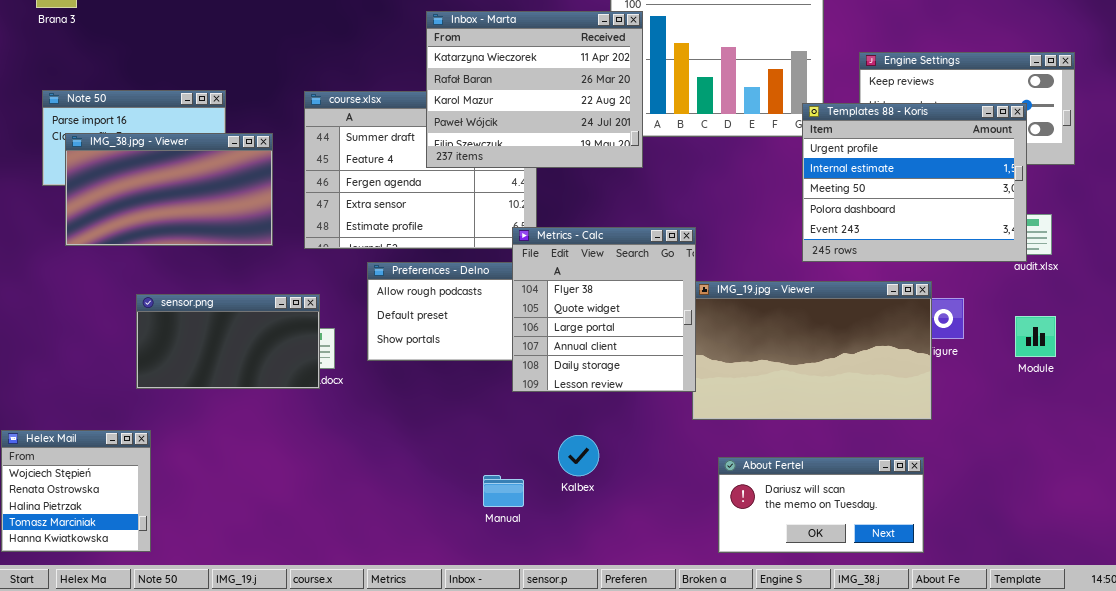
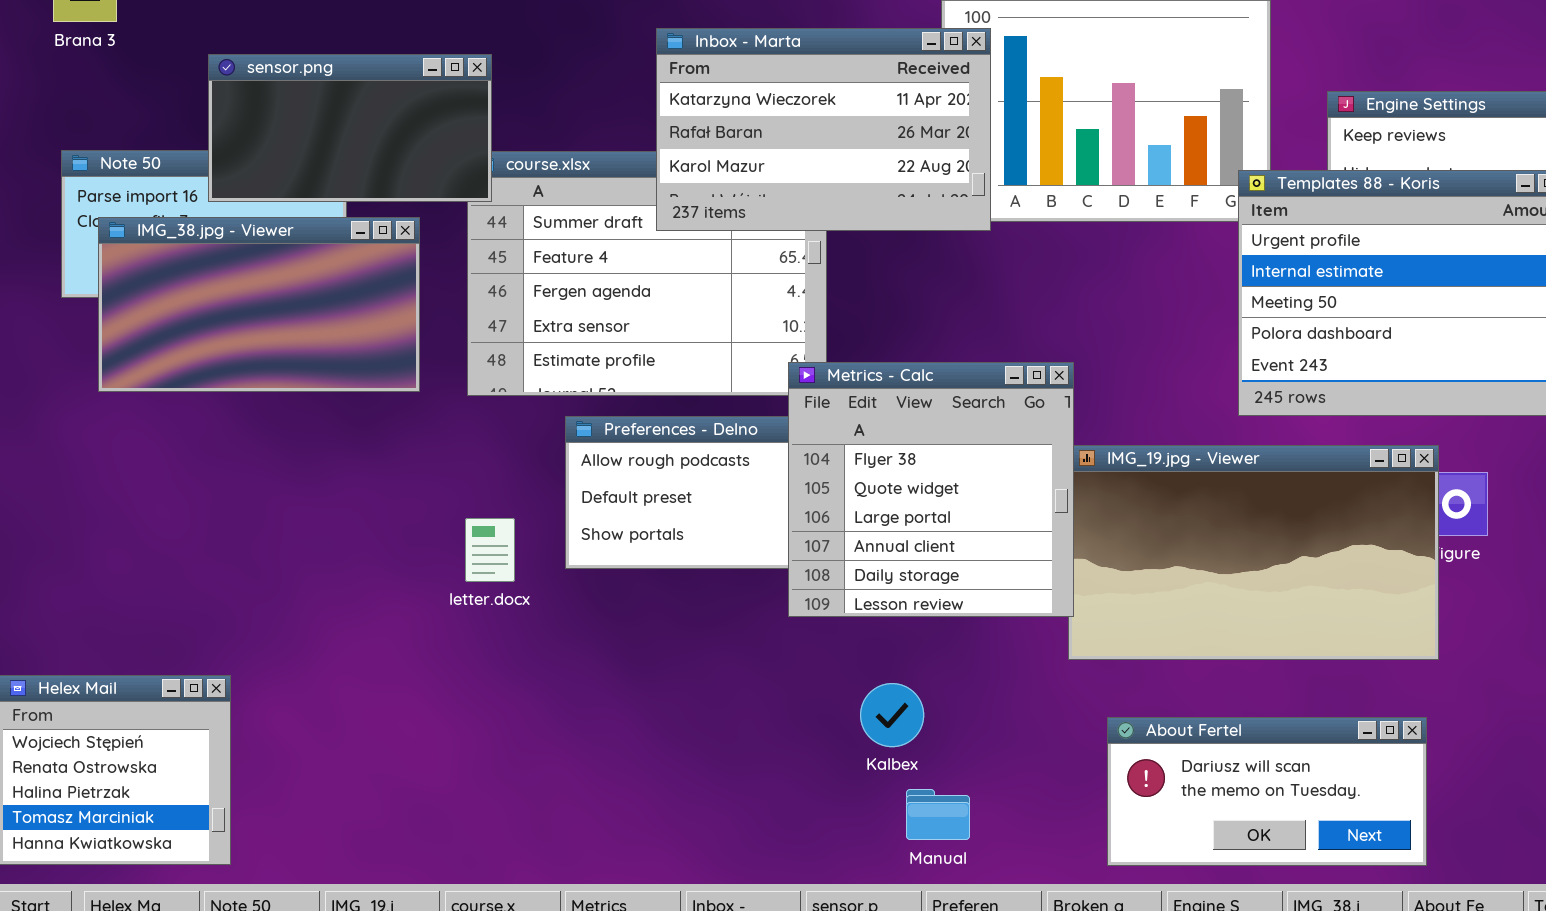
Inbox - Marta: [426,11,643,168] -> [656,28,991,231], resized
sensor.png: [136,294,320,389] -> [208,54,492,202], moved
Manual: [483,475,524,507] -> [906,789,970,840], moved

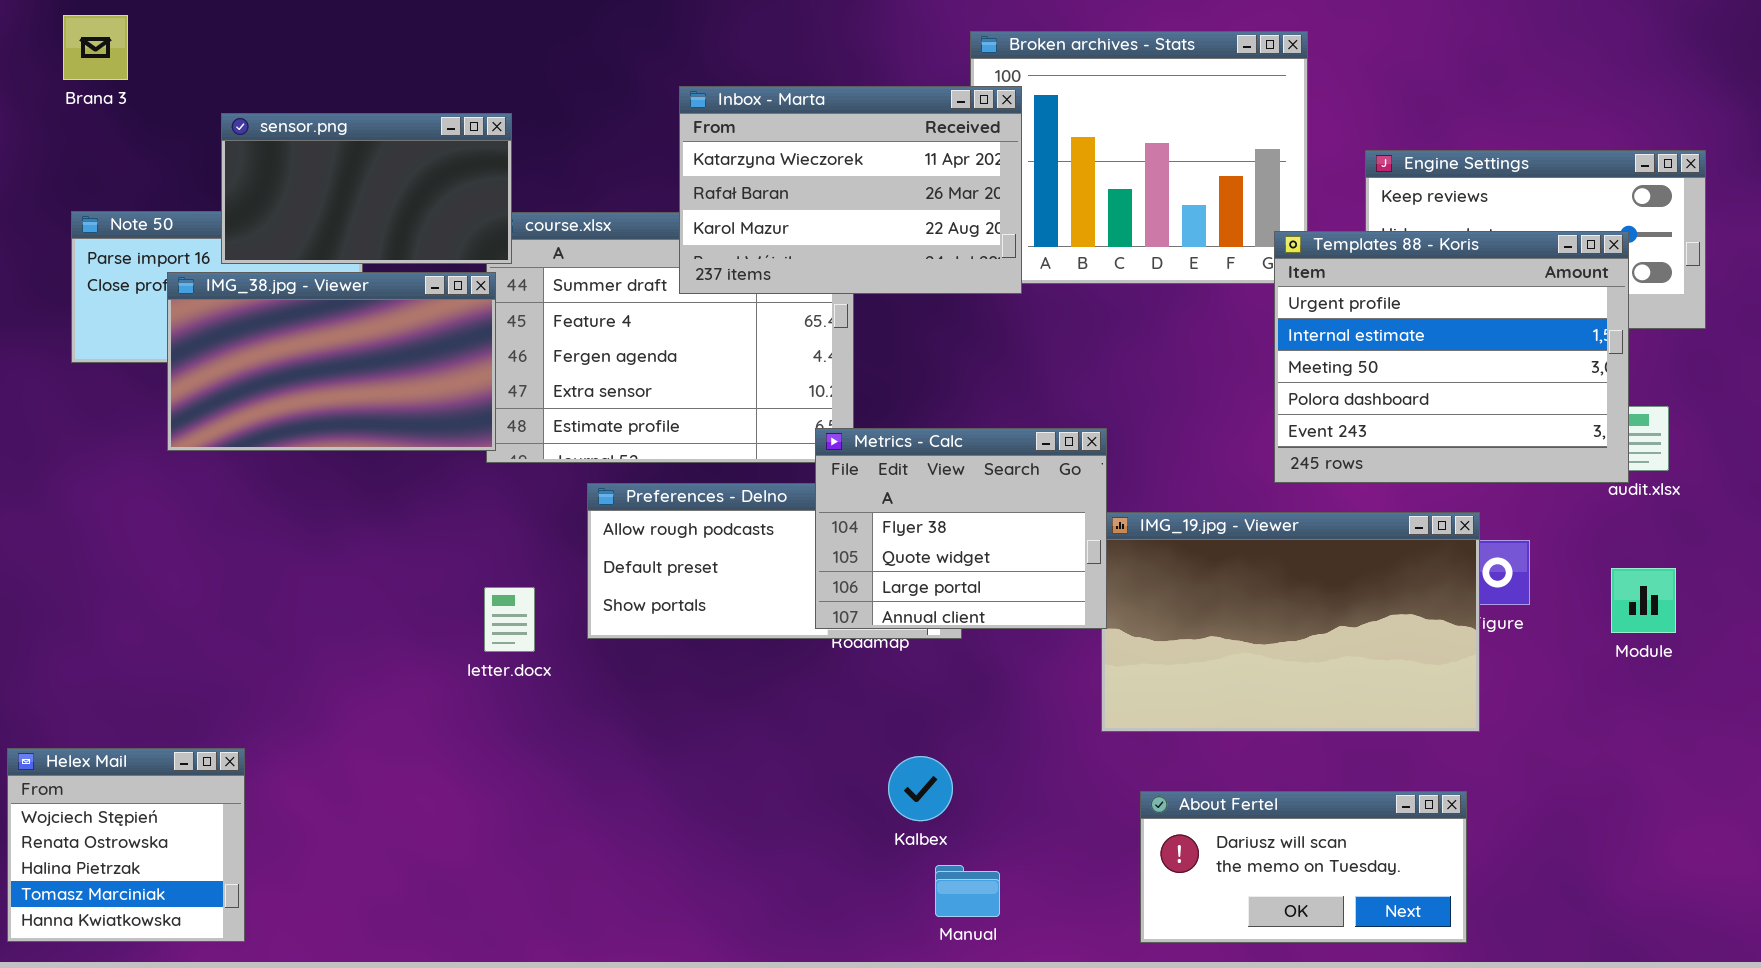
IMG_38.jpg - Viewer: [98,217,420,392] -> [167,272,496,451], moved
Metrics - Calc: [788,362,1074,617] -> [815,428,1107,629], resized

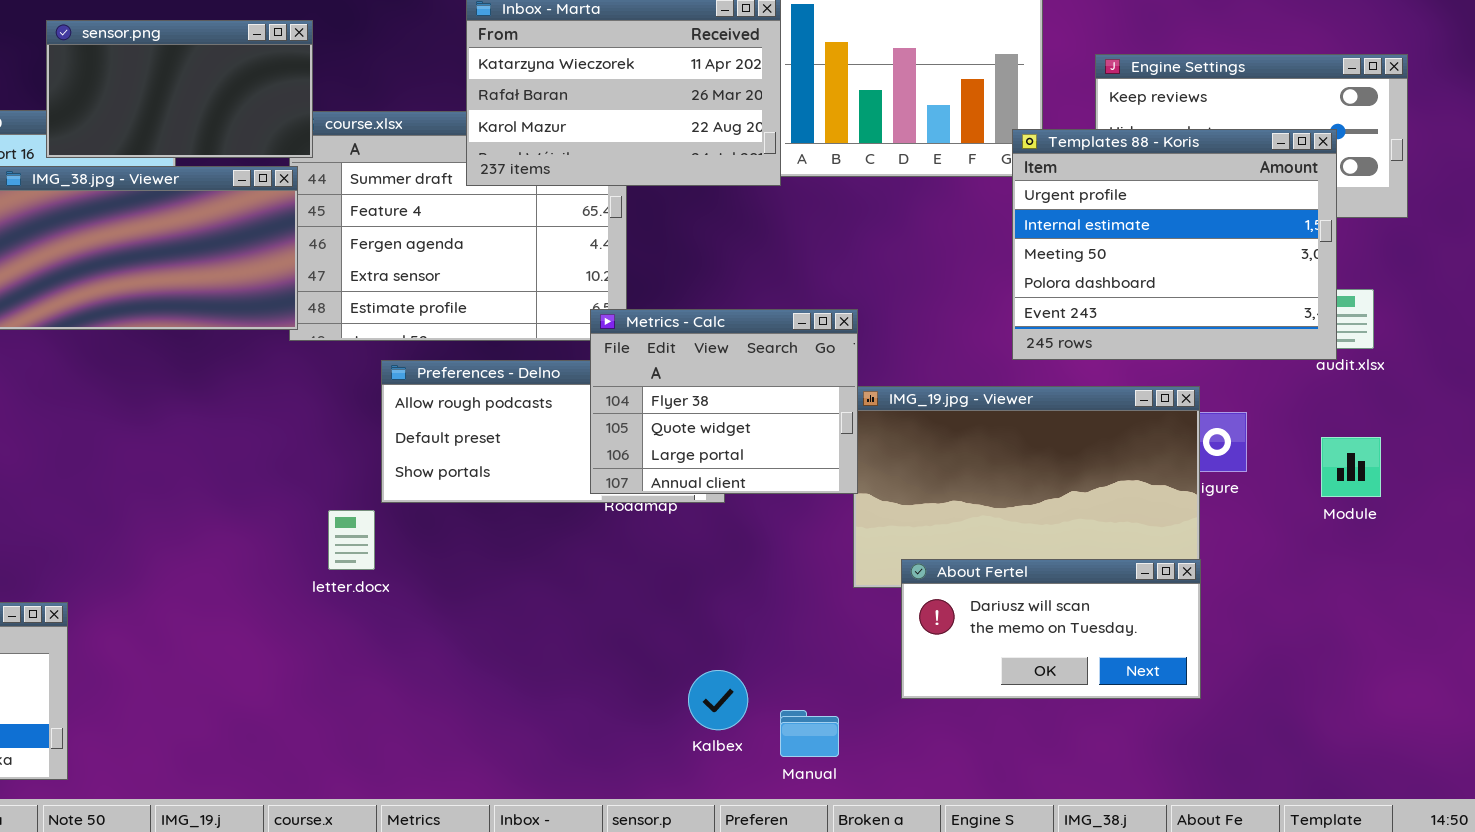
letter.docx: [484,587,535,652] -> [328,510,375,570], moved
Kalbex: [888,756,953,821] -> [688,670,748,730], moved
About Fertel: [1140,791,1467,943] -> [901,559,1201,699], moved
Manual: [935,865,1000,917] -> [780,710,839,757], moved

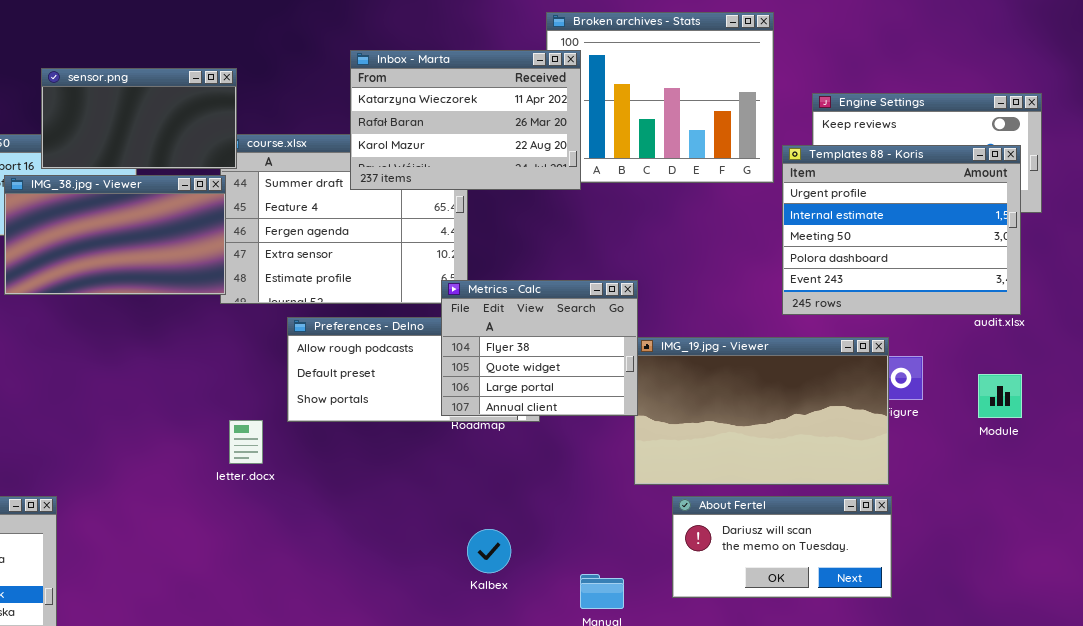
Templates 88 - Koris: [1012,129,1337,360] -> [782,145,1021,315], moved
letter.docx: [328,510,375,570] -> [229,420,263,464], moved
About Fertel: [901,559,1201,699] -> [672,496,892,598], moved
Kalbex: [688,670,748,730] -> [467,529,511,573], moved

